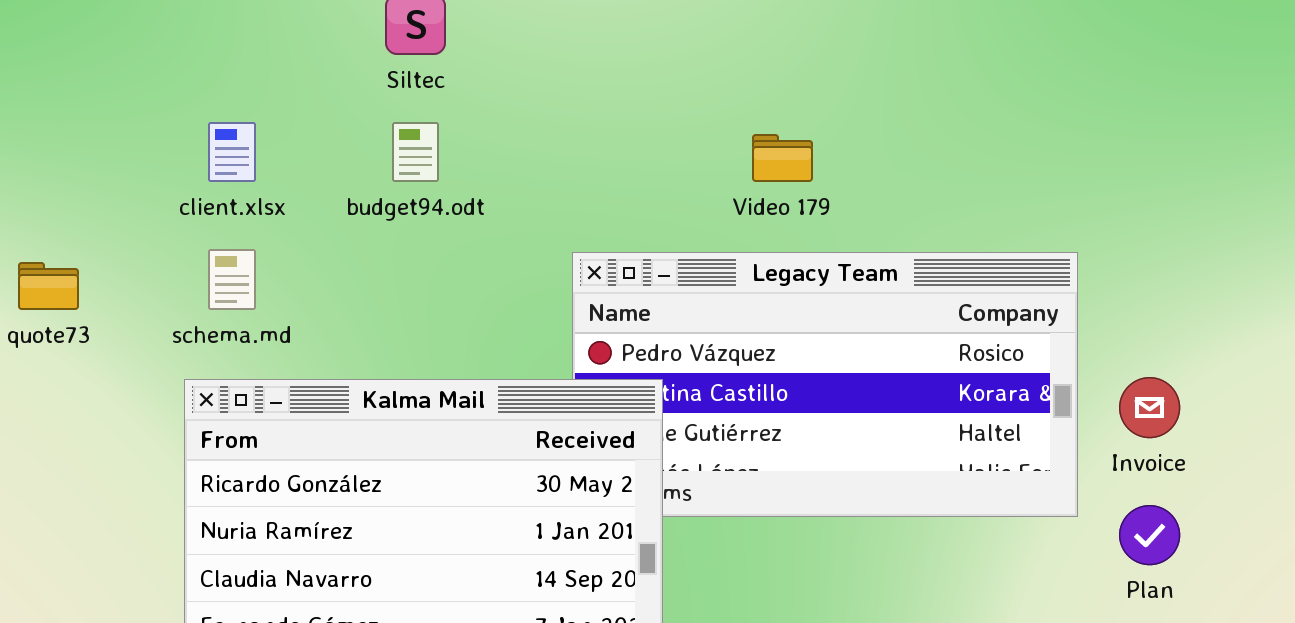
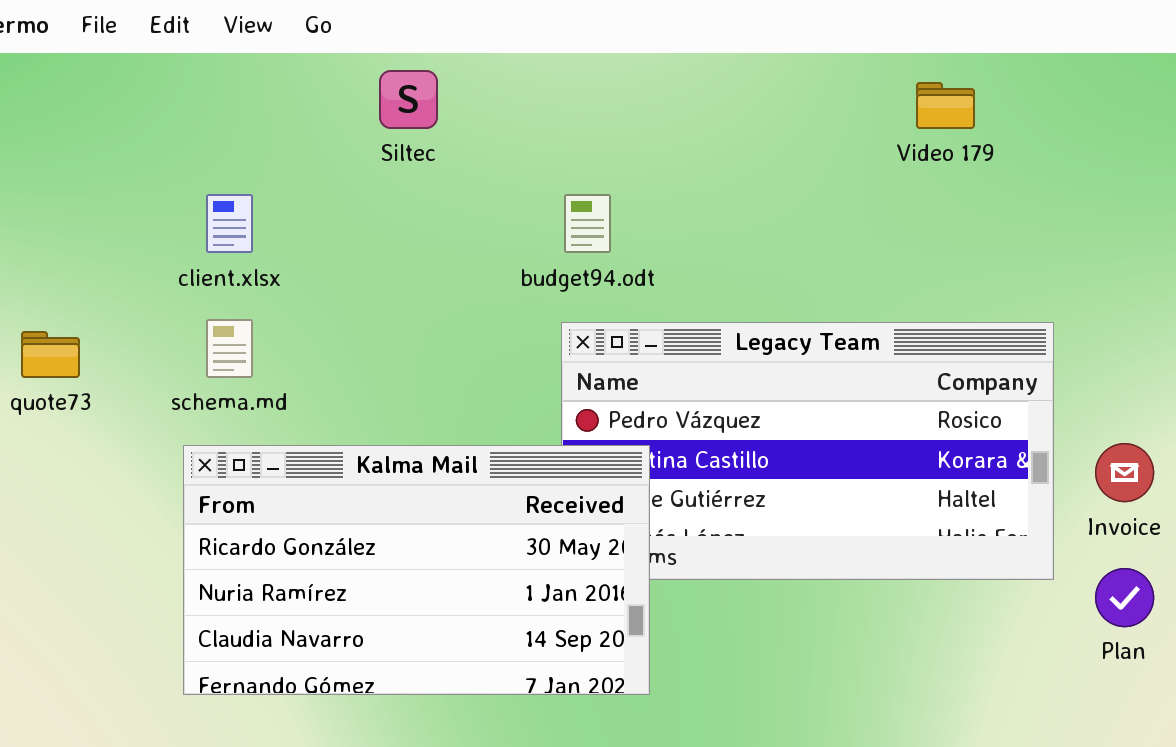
budget94.odt: [392,122,439,182] -> [564,194,611,253], moved
Video 179: [752,134,813,182] -> [916,82,975,129], moved

